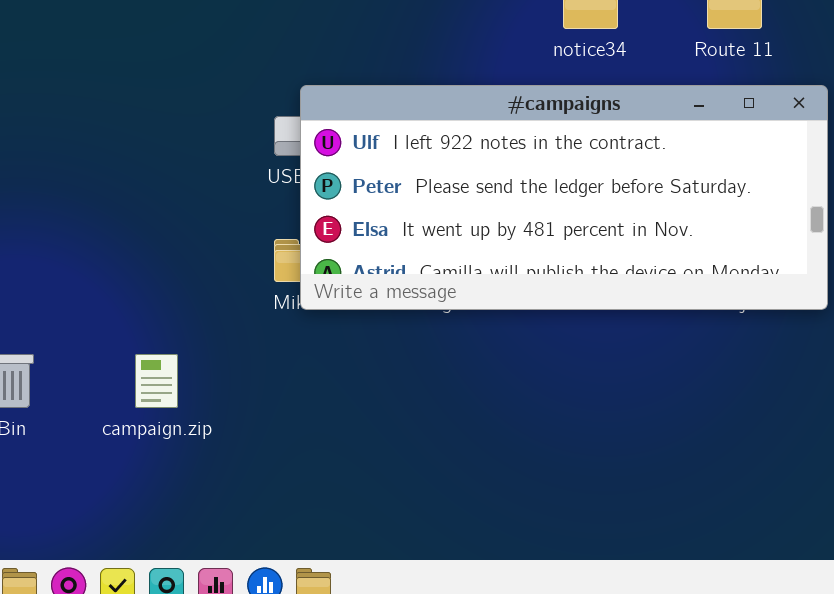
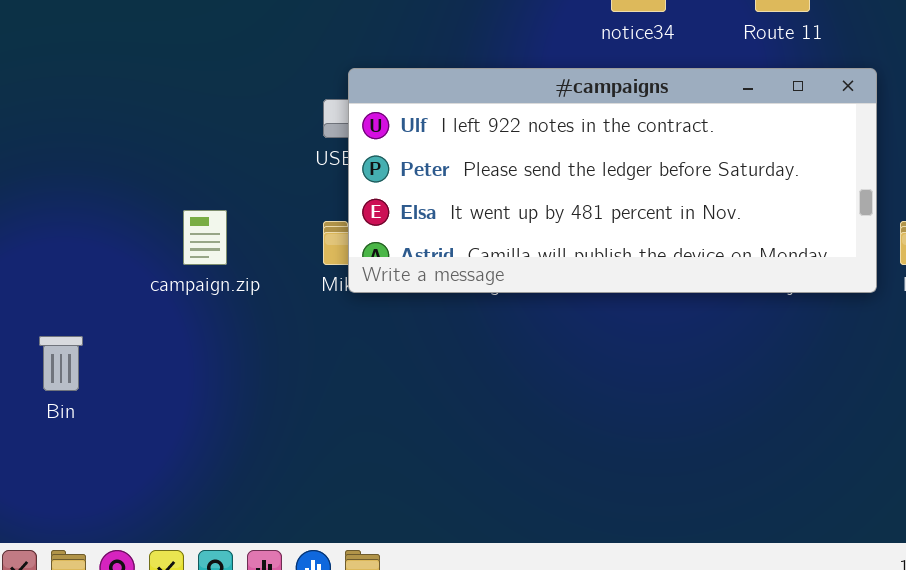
campaign.zip: [135,354,178,408] -> [183,210,227,265], moved

